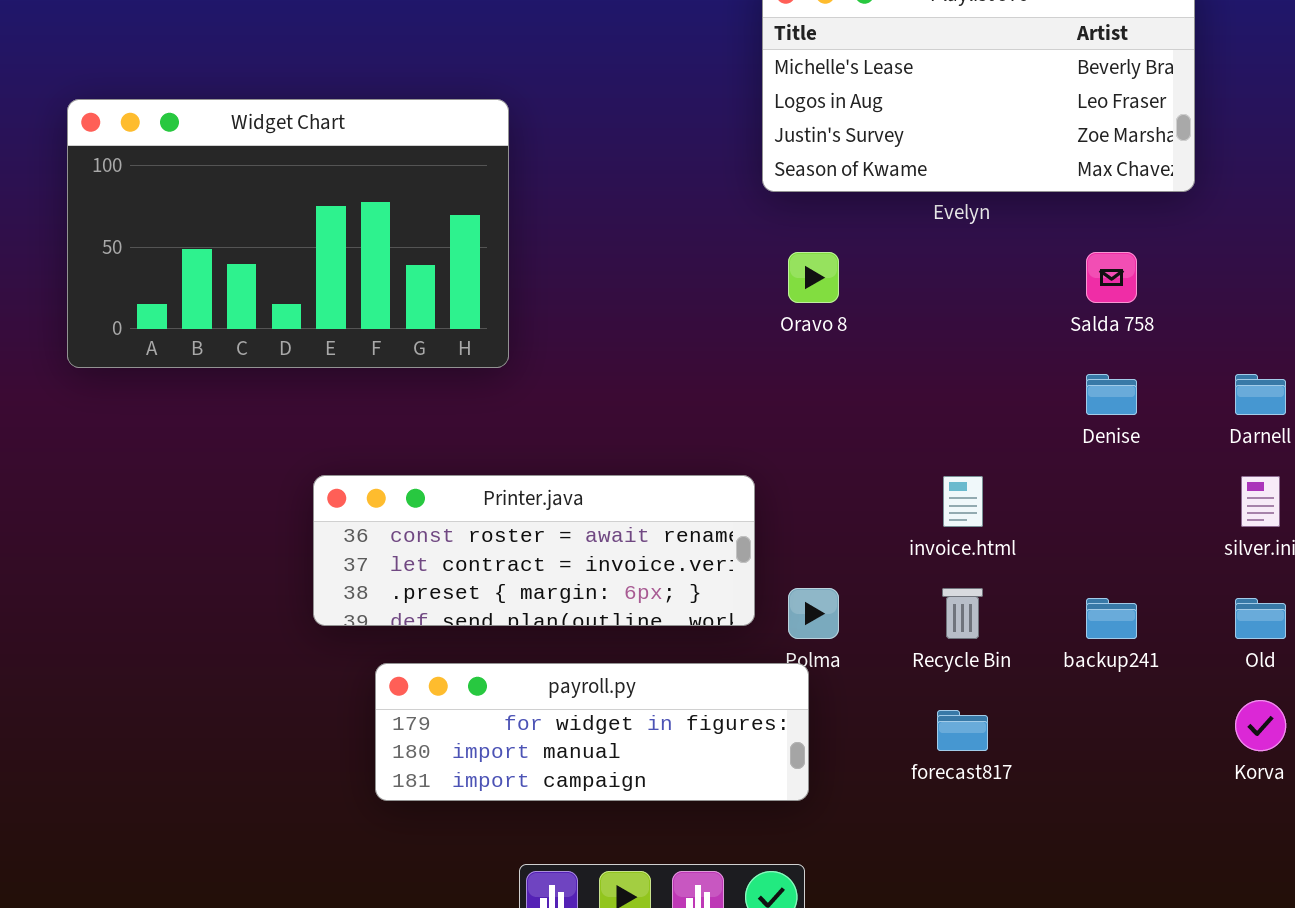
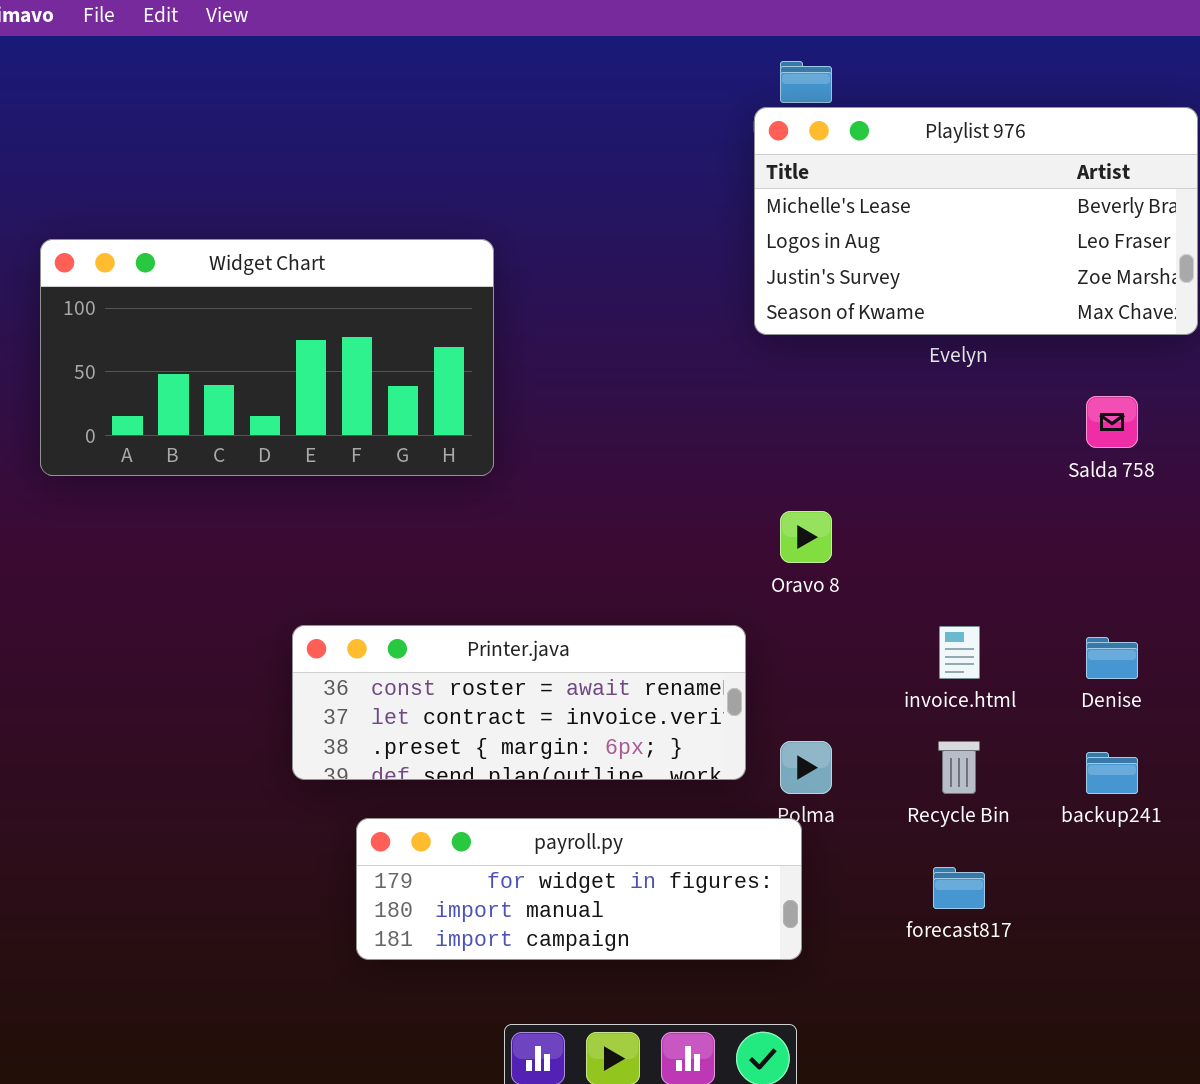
Widget Chart: [67,99,509,368] -> [40,239,494,476], resized
Oravo 8: [788,252,839,303] -> [780,511,832,563], moved
Denise: [1086,374,1137,415] -> [1086,637,1138,679], moved

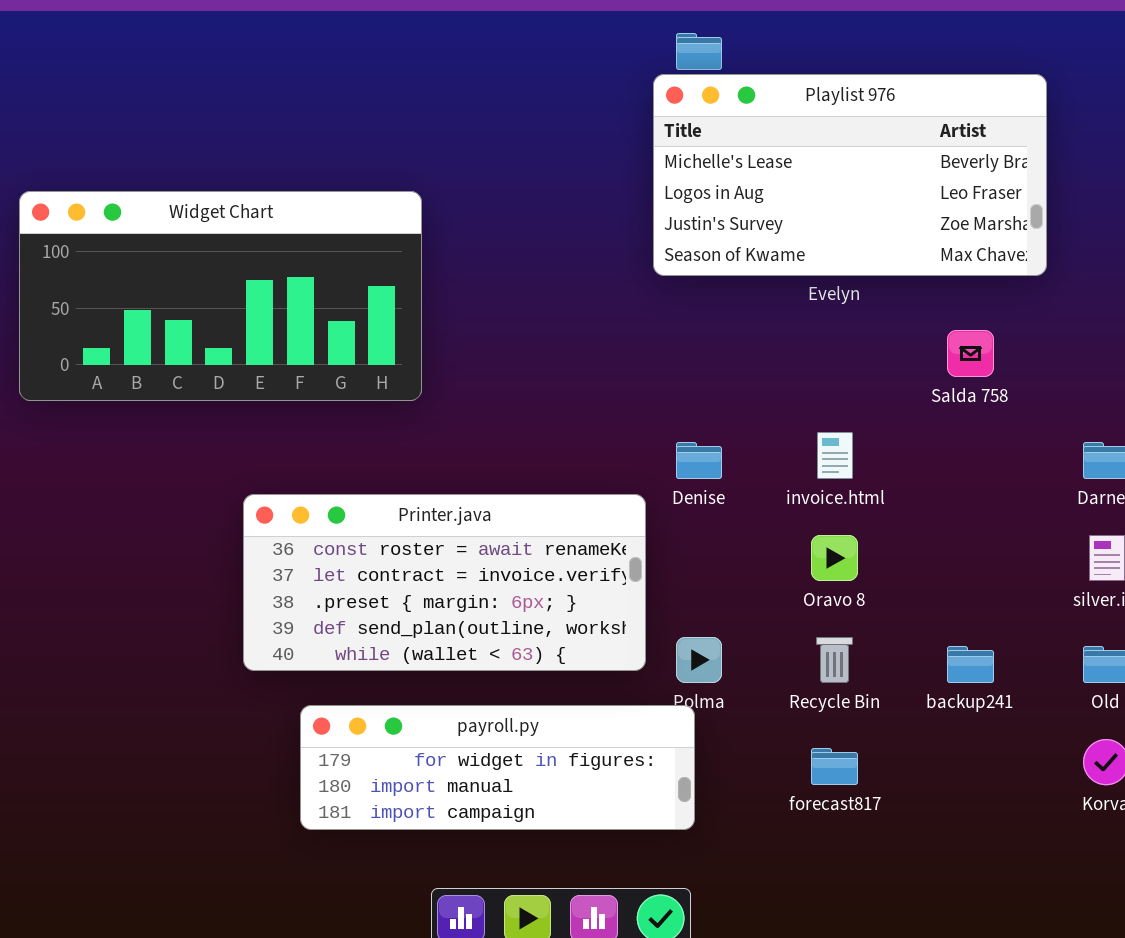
Oravo 8: [780,511,832,563] -> [811,535,858,581], moved
Printer.java: [292,625,746,780] -> [243,494,646,671], resized
invoice.html: [939,626,980,679] -> [817,432,853,479], moved
Denise: [1086,637,1138,679] -> [676,442,722,479], moved

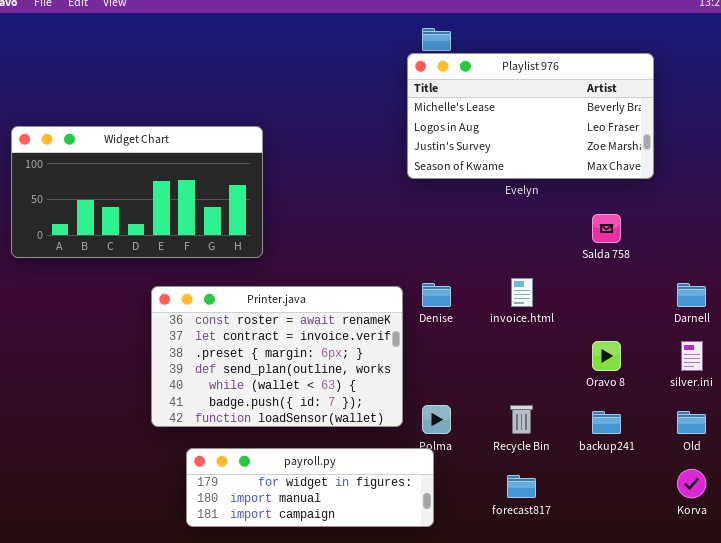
Printer.java: [243,494,646,671] -> [151,286,403,427], resized
Oravo 8: [811,535,858,581] -> [592,341,621,371], moved

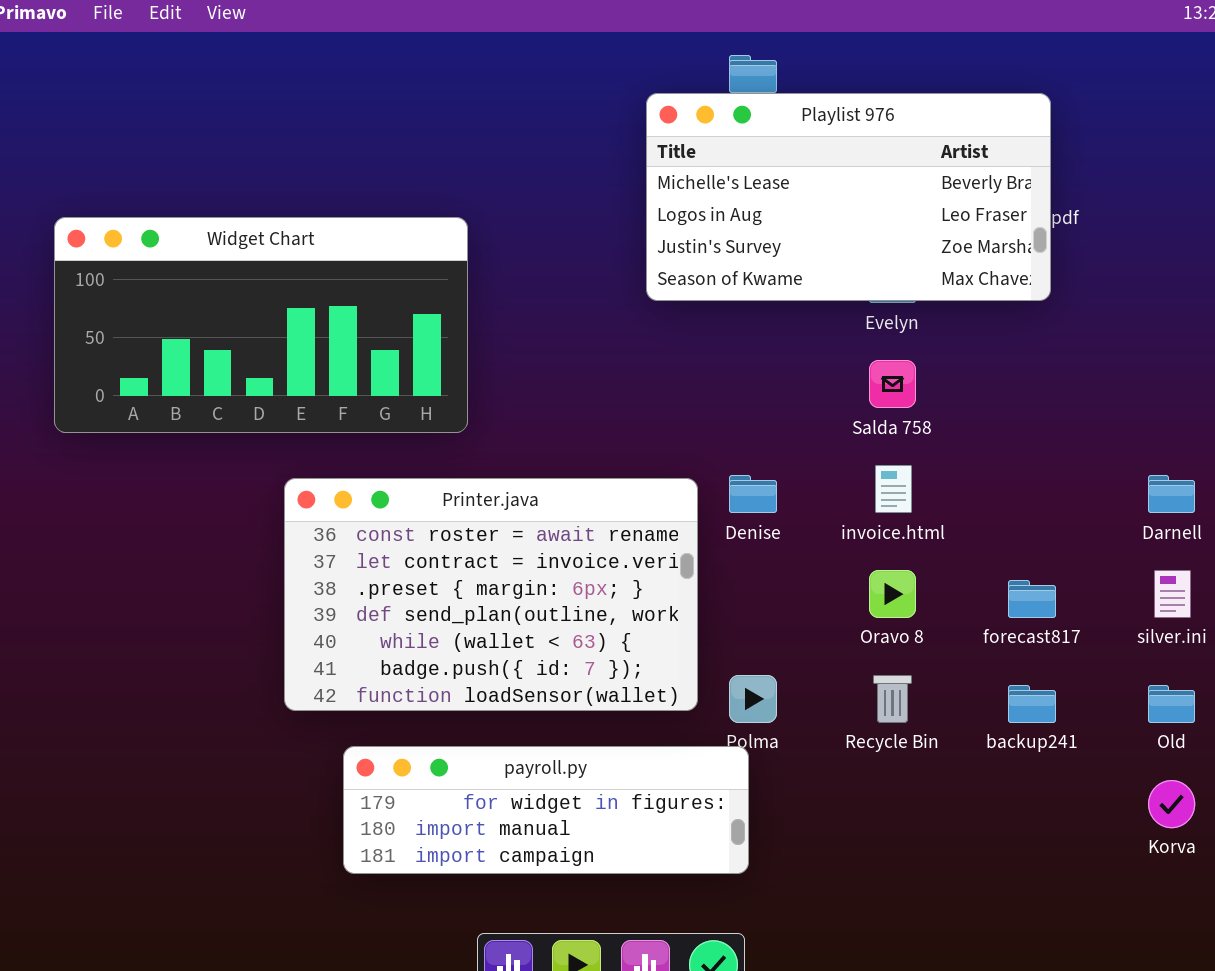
Playlist 976: [407,53,654,179] -> [646,93,1051,301], moved
Salda 758: [592,214,621,243] -> [869,360,916,408], moved
Oravo 8: [592,341,621,371] -> [869,570,916,618], moved
forecast817: [507,475,536,498] -> [1008,580,1056,618], moved

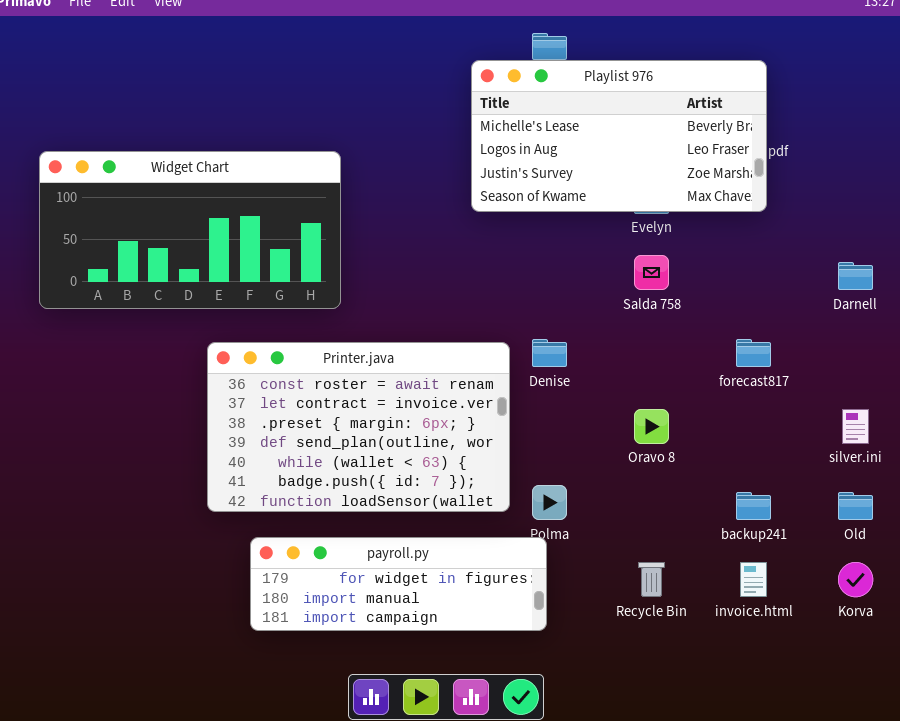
invoice.html: [875,465,912,513] -> [740,562,767,597], moved
Darnell: [1148,475,1195,513] -> [838,262,873,290], moved
forecast817: [1008,580,1056,618] -> [736,339,771,367], moved
Recycle Bin: [873,675,912,723] -> [638,562,665,597], moved

